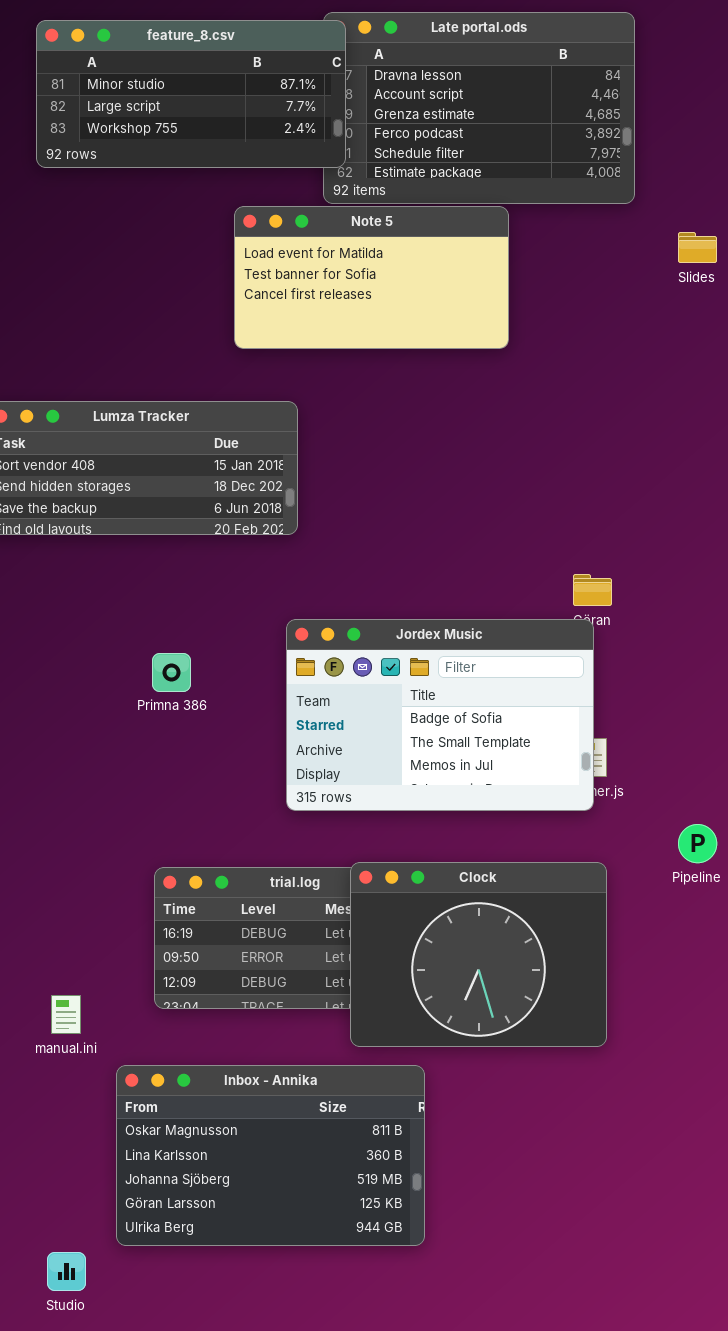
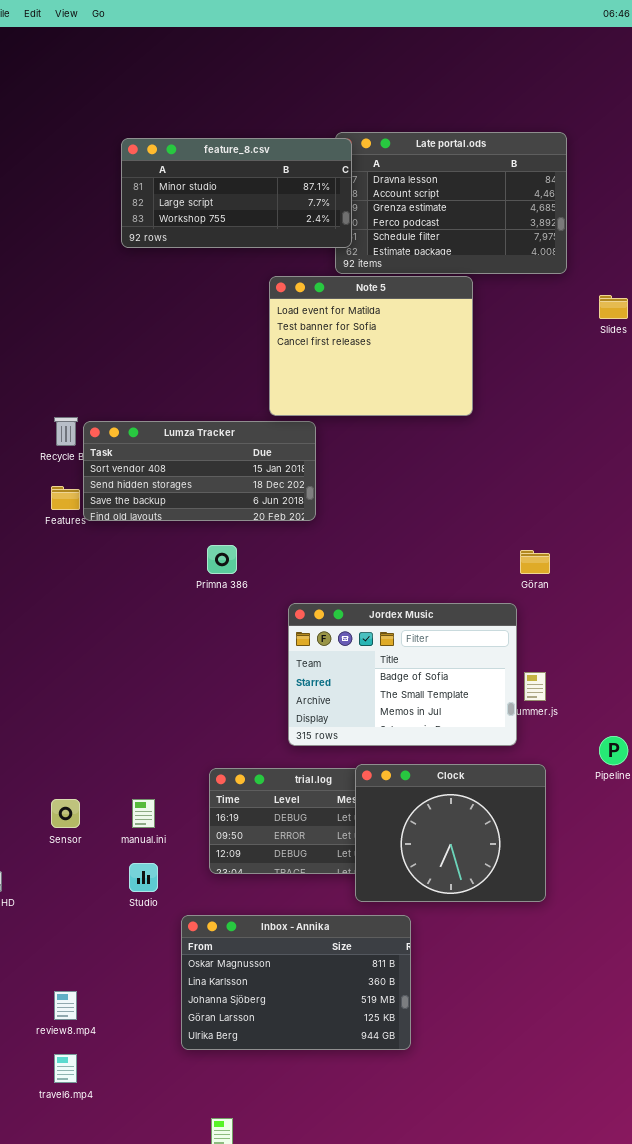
Note 5: [234,206,509,349] -> [269,276,473,416], resized
Jordex Music: [286,619,594,811] -> [288,603,517,746], moved
Primna 386: [152,653,191,692] -> [207,545,237,574], moved
manual.ini: [51,995,81,1034] -> [132,799,155,828], moved
Studio: [47,1252,86,1291] -> [129,863,158,892], moved

